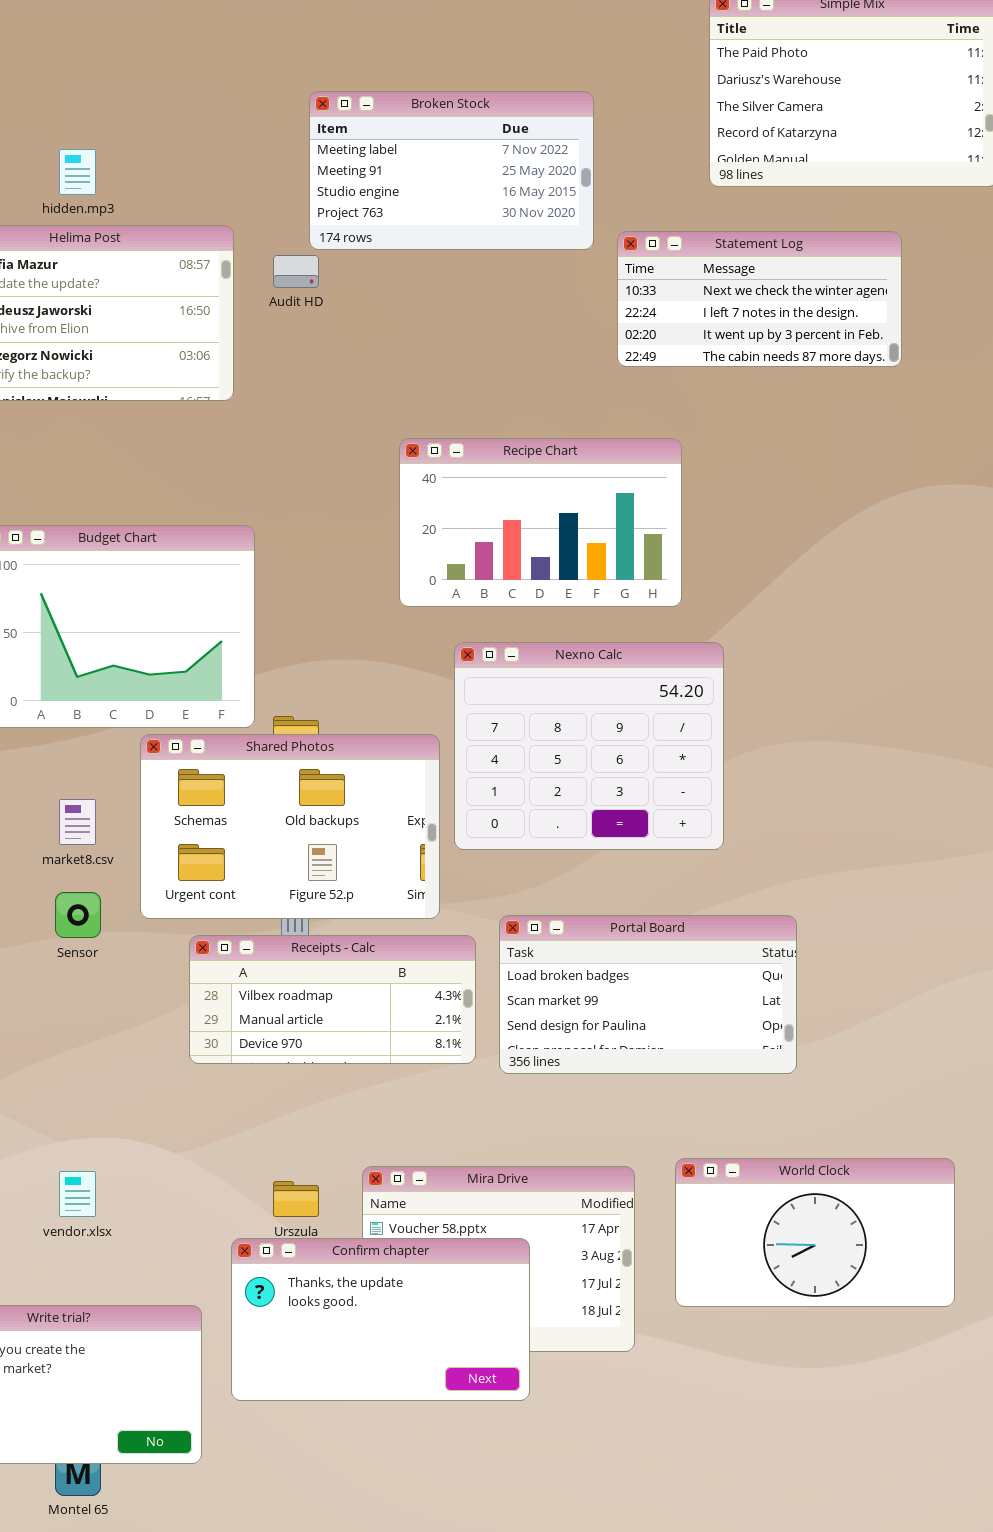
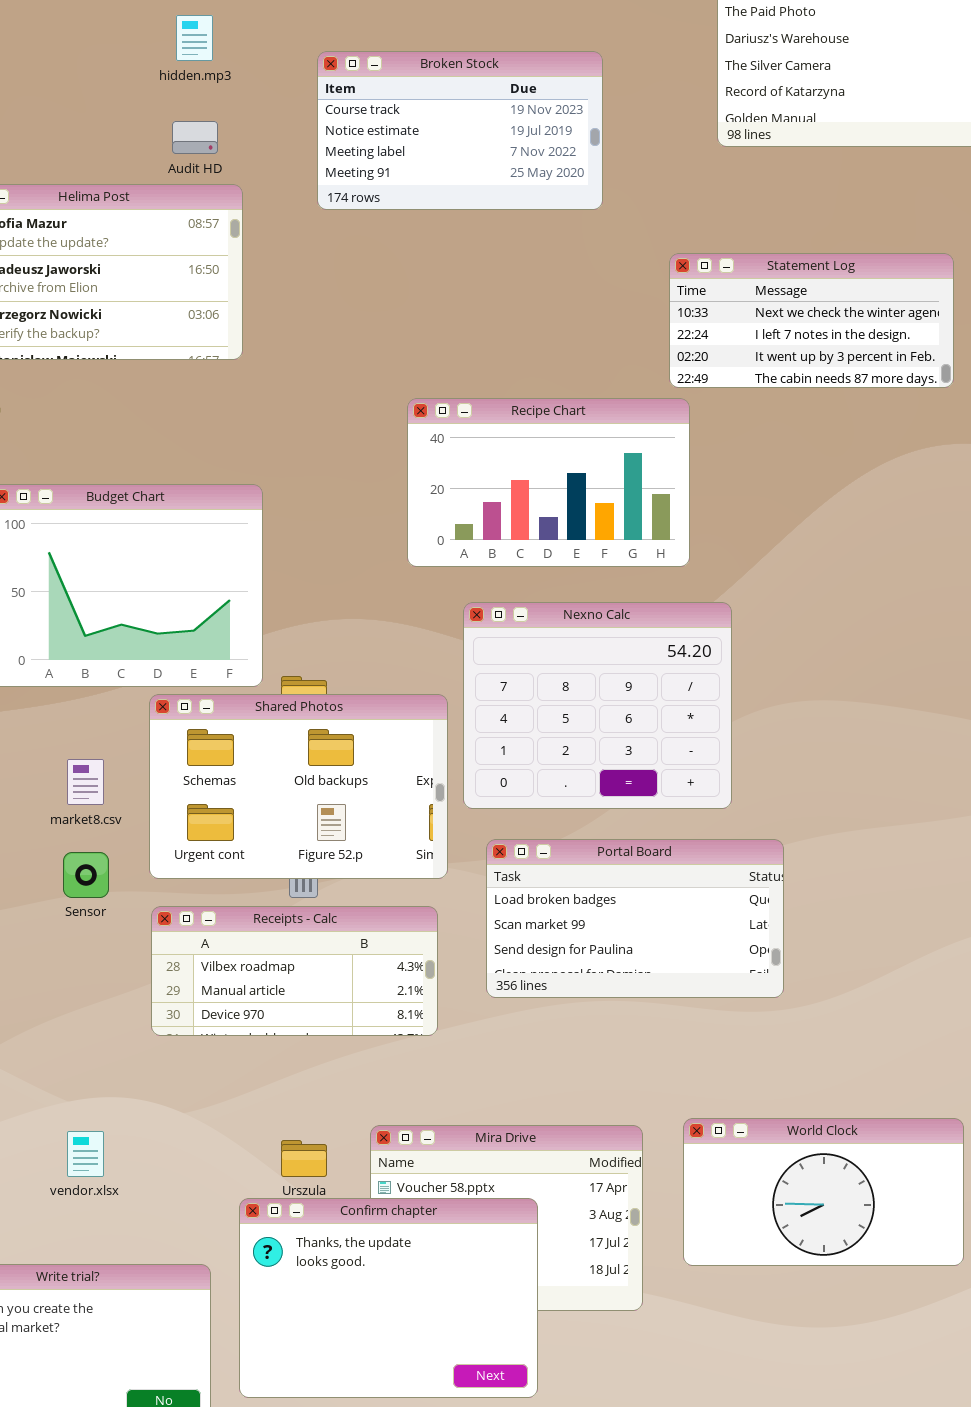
Broken Stock: [309,91,594,250] -> [317,51,603,210], scrolled up 2 rows
hidden.mp3: [59,149,96,195] -> [176,15,213,61], moved
Statement Log: [617,231,902,367] -> [669,253,954,388], moved
Audit HD: [273,255,319,288] -> [172,121,218,154], moved
Portal Board: [499,915,797,1074] -> [486,839,784,998], moved
Receipts - Calc: [189,935,476,1064] -> [151,906,438,1036], moved
Confirm chapter: [231,1238,530,1401] -> [239,1198,538,1398], resized

